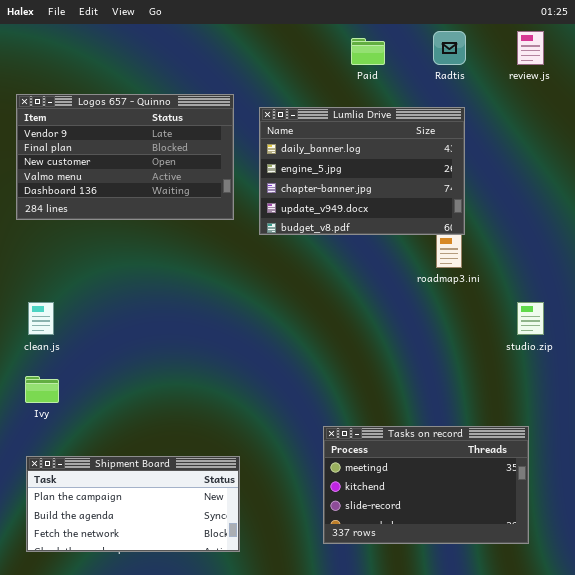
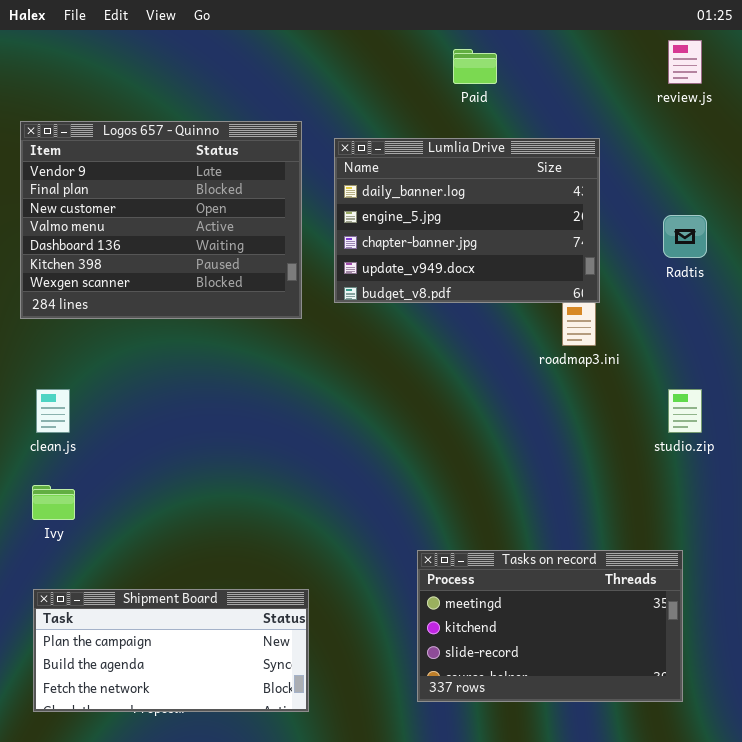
Radtis: [433,31,466,65] -> [663,215,707,258], moved
Logos 657 - Quinno: [16,94,234,220] -> [20,121,302,319], resized

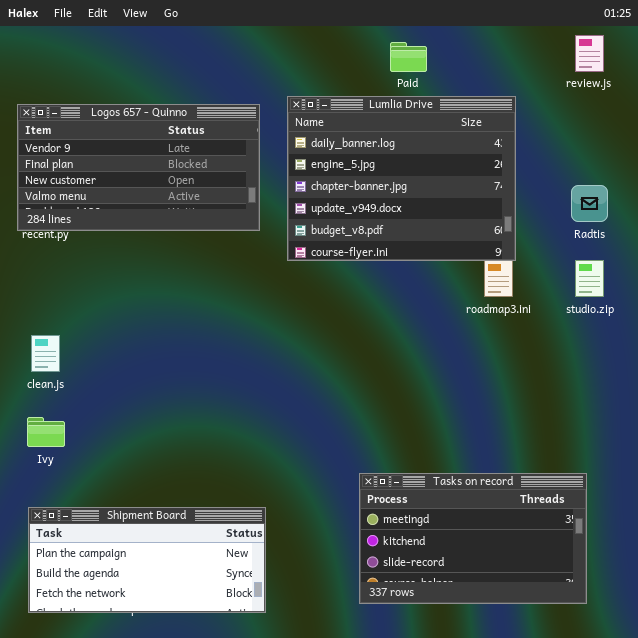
Logos 657 - Quinno: [20,121,302,319] -> [17,104,260,231], resized
Lumlia Drive: [334,138,600,303] -> [287,96,516,261], resized
studio.zip: [668,389,702,433] -> [575,260,604,297], moved

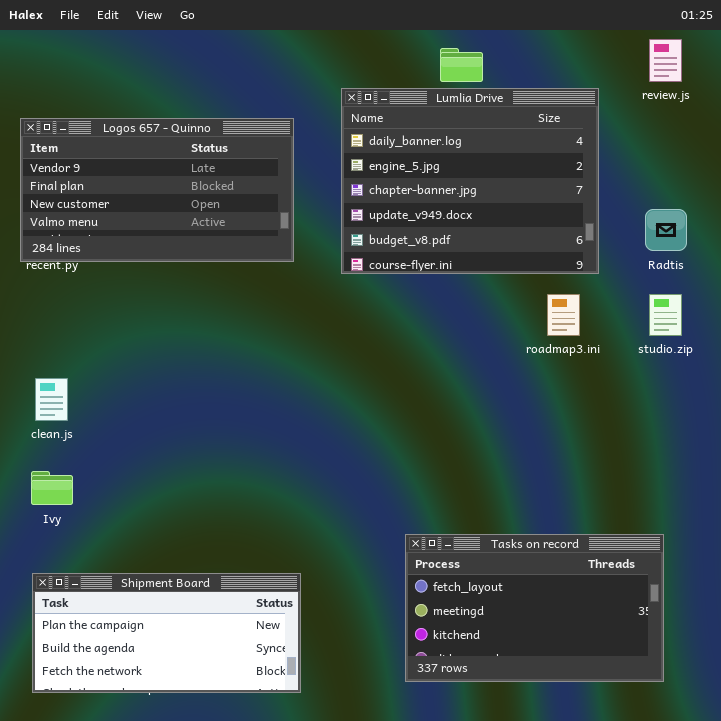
Lumlia Drive: [287,96,516,261] -> [341,88,599,274], moved
Tasks on record: [359,473,587,604] -> [405,534,664,682], scrolled up 1 row

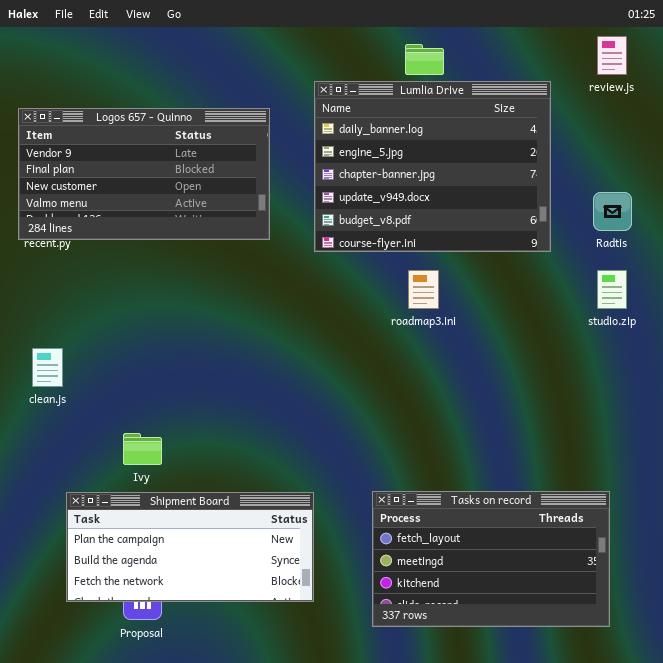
roadmap3.ini: [547,294,580,336] -> [408,270,439,309], moved
Ivy: [31,471,73,505] -> [123,433,162,465], moved
Shipment Board: [32,573,301,693] -> [66,492,314,602], moved

